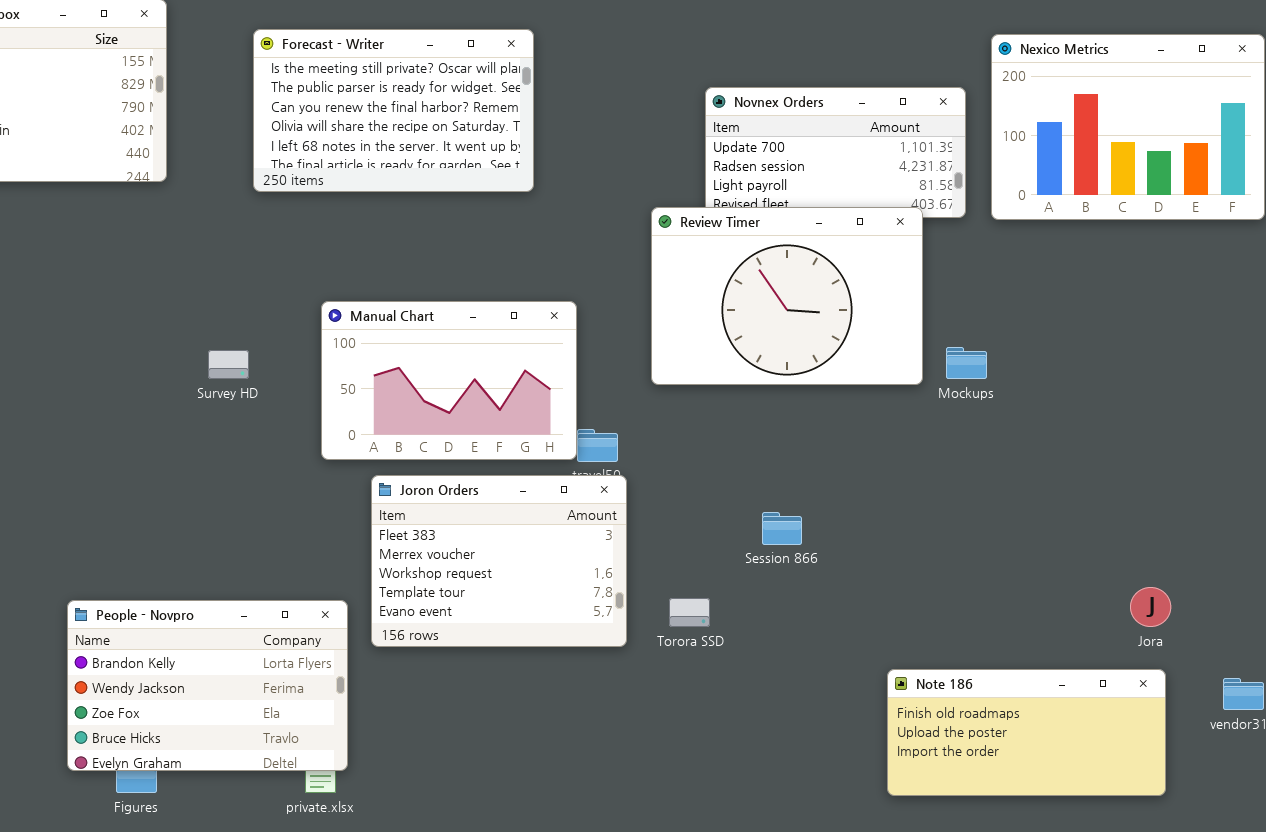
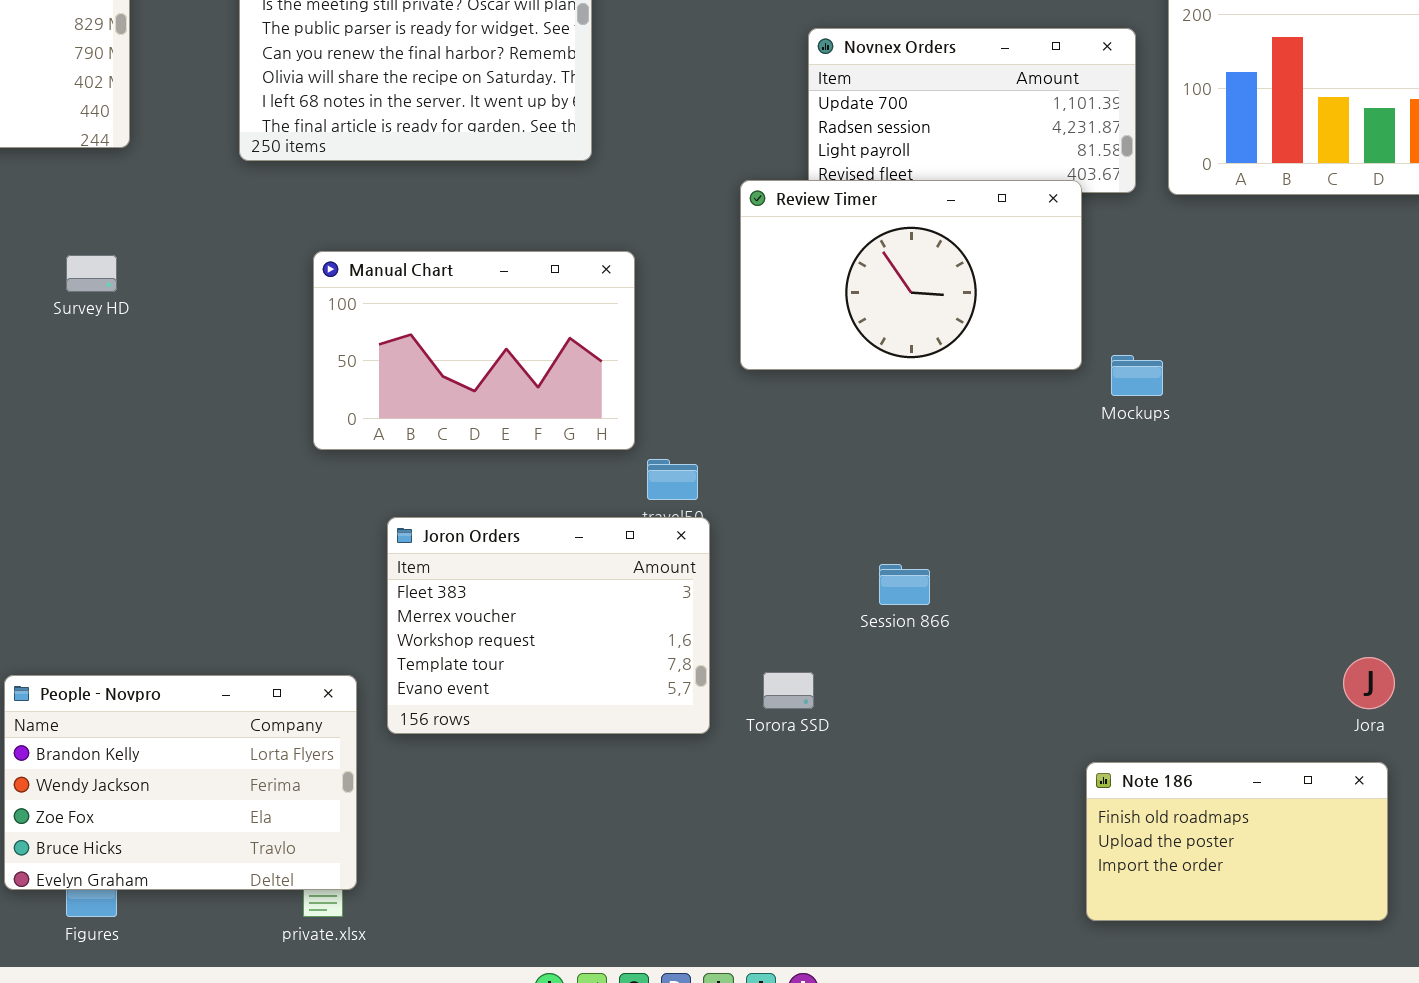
Review Timer: [651,207,923,385] -> [740,180,1082,370], resized
Manual Chart: [321,301,577,460] -> [313,251,635,450], moved
Survey HD: [208,350,249,379] -> [66,255,117,292], moved
Note 186: [887,669,1166,796] -> [1086,762,1388,921], resized

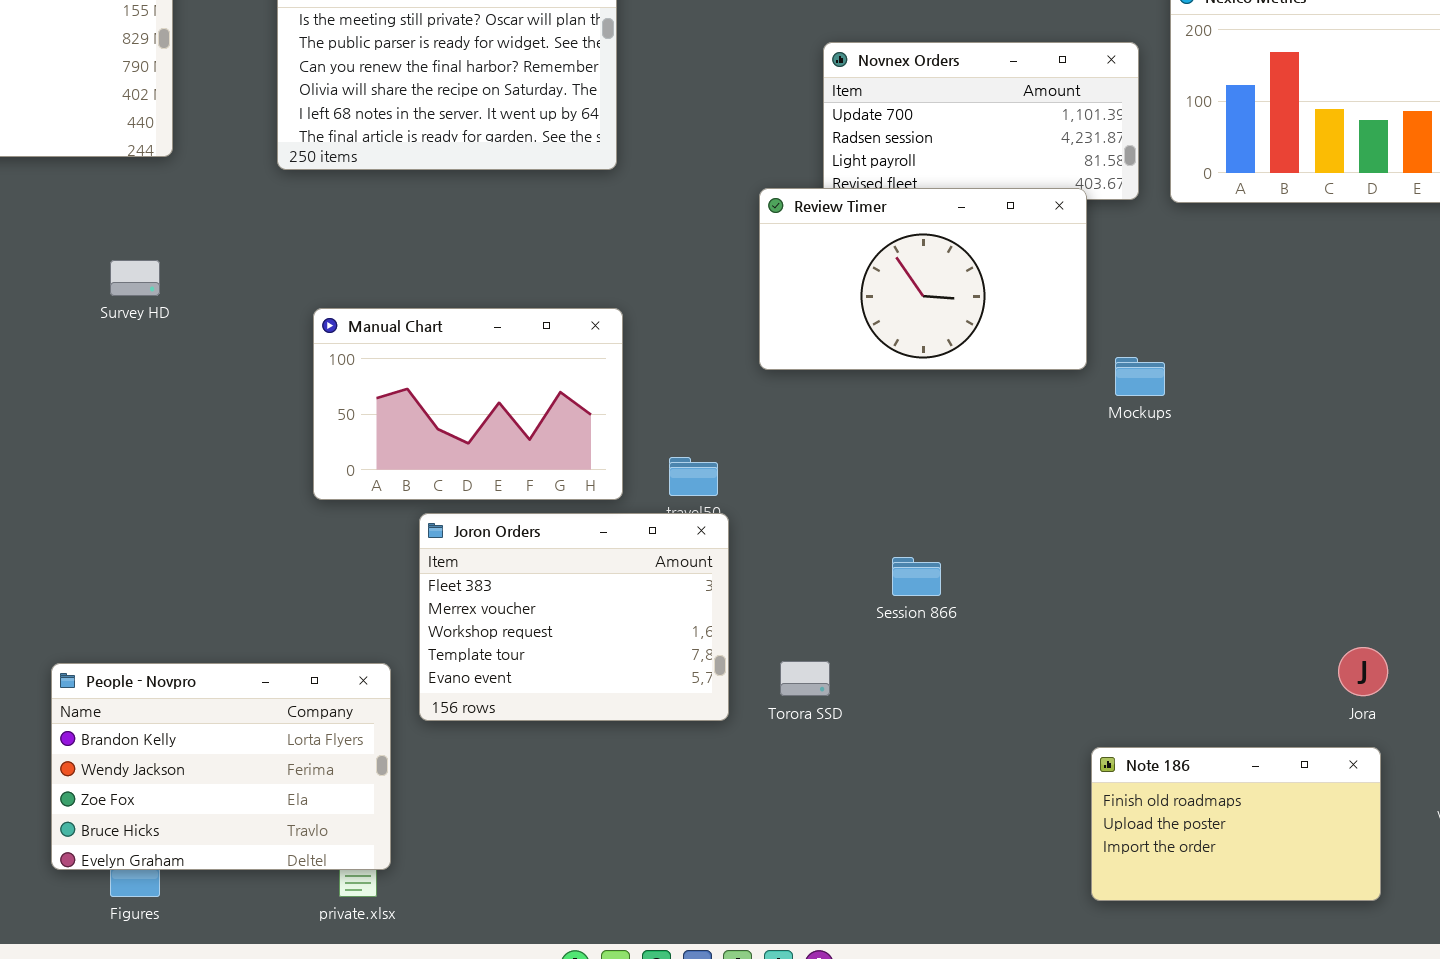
Manual Chart: [313,251,635,450] -> [313,308,623,500], moved

